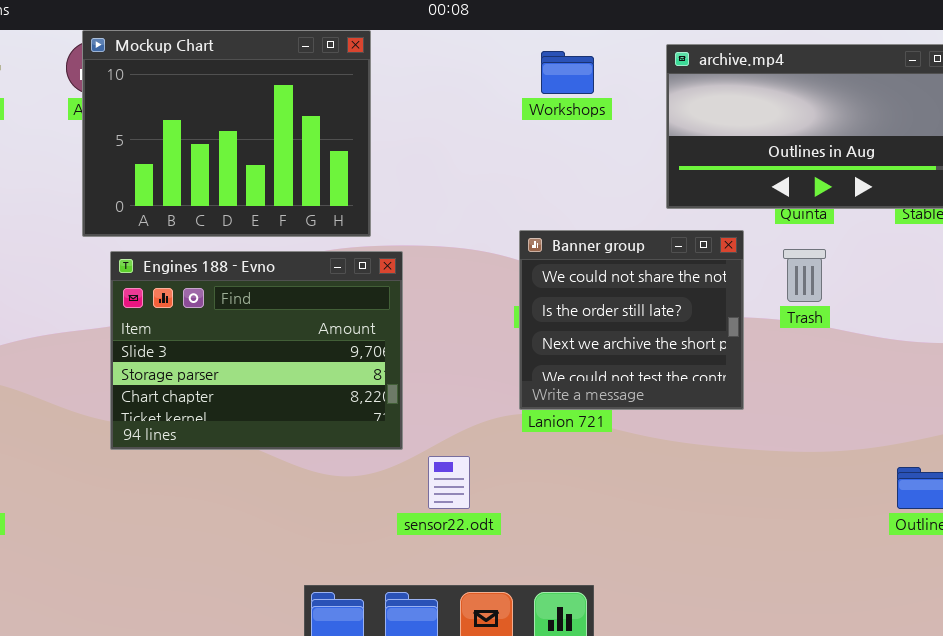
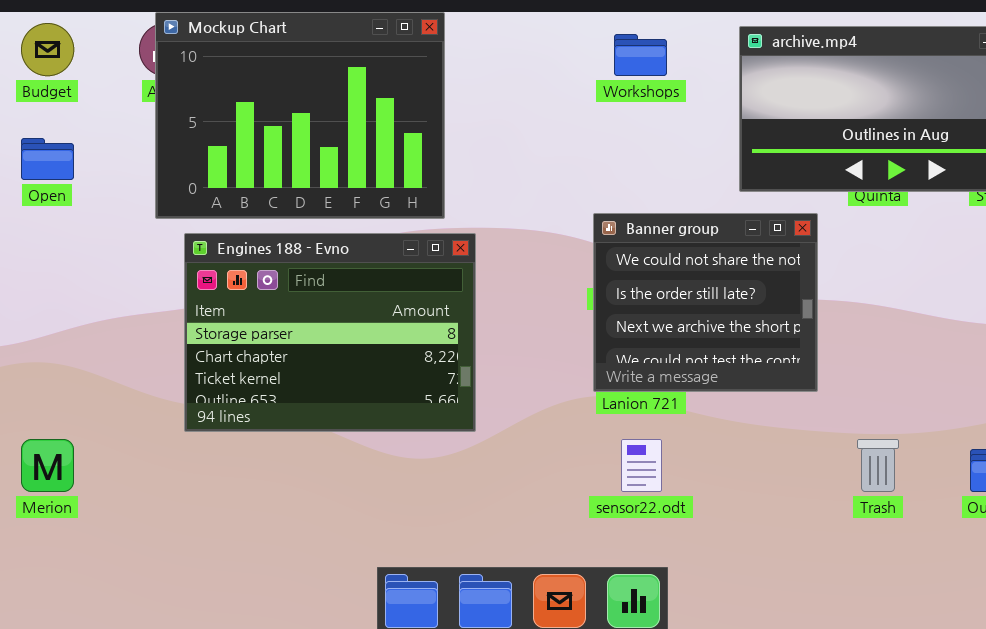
Trash: [783,249,826,302] -> [857,439,899,492], moved
Engines 188 - Evno: [110,251,403,450] -> [184,233,476,432], scrolled down 1 row
sensor22.odt: [428,456,470,509] -> [621,439,662,492], moved

